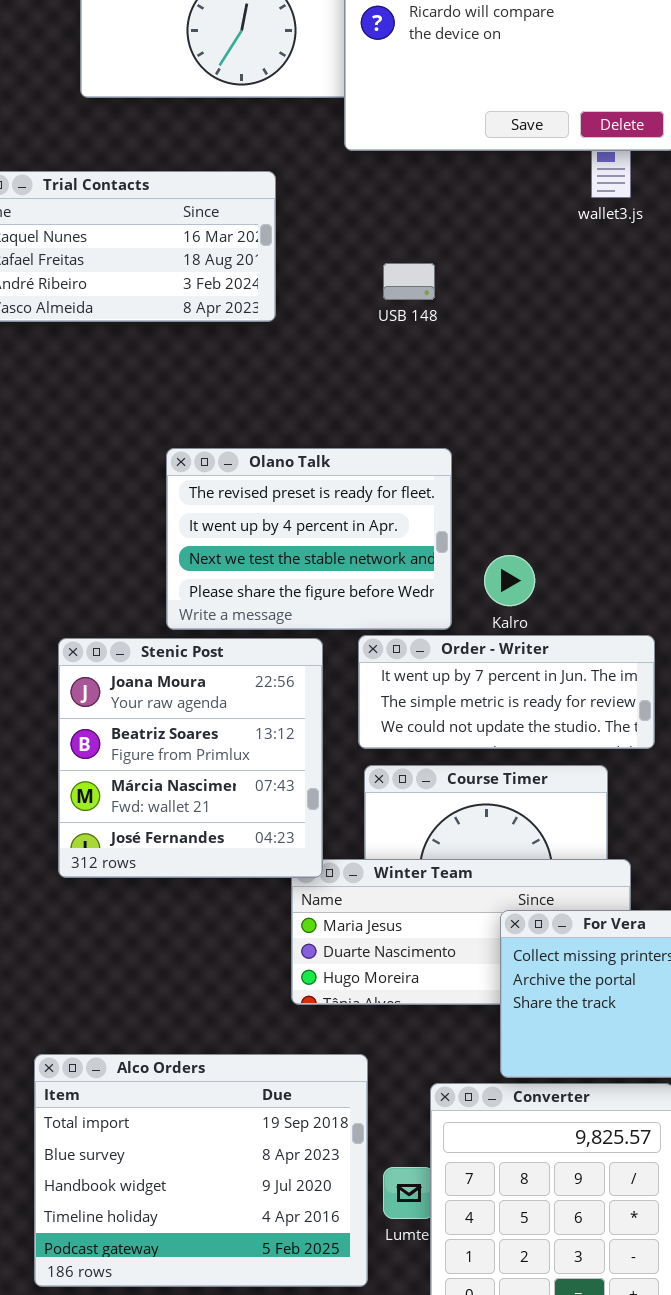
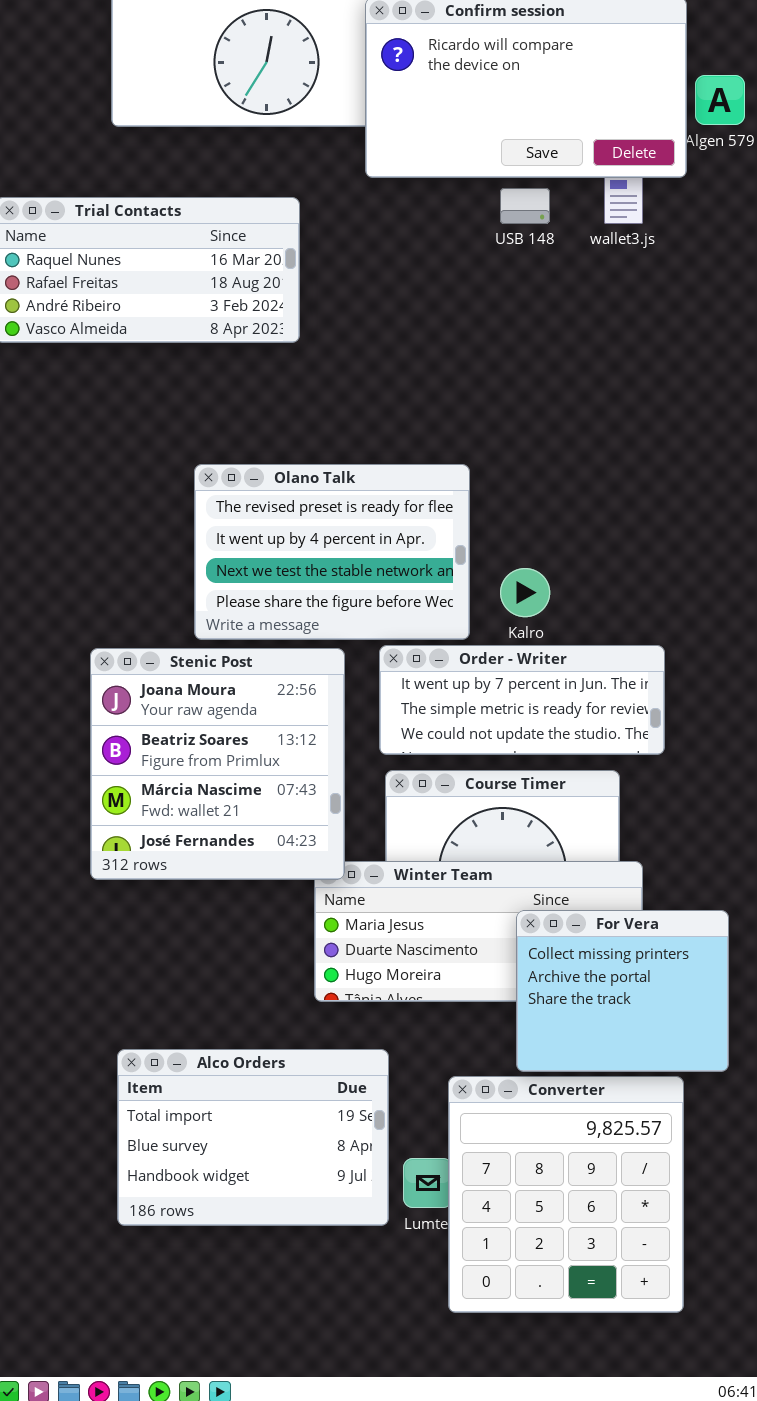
USB 148: [383,263,435,300] -> [500,188,550,224], moved
Alco Orders: [34,1054,368,1287] -> [117,1049,389,1226], resized

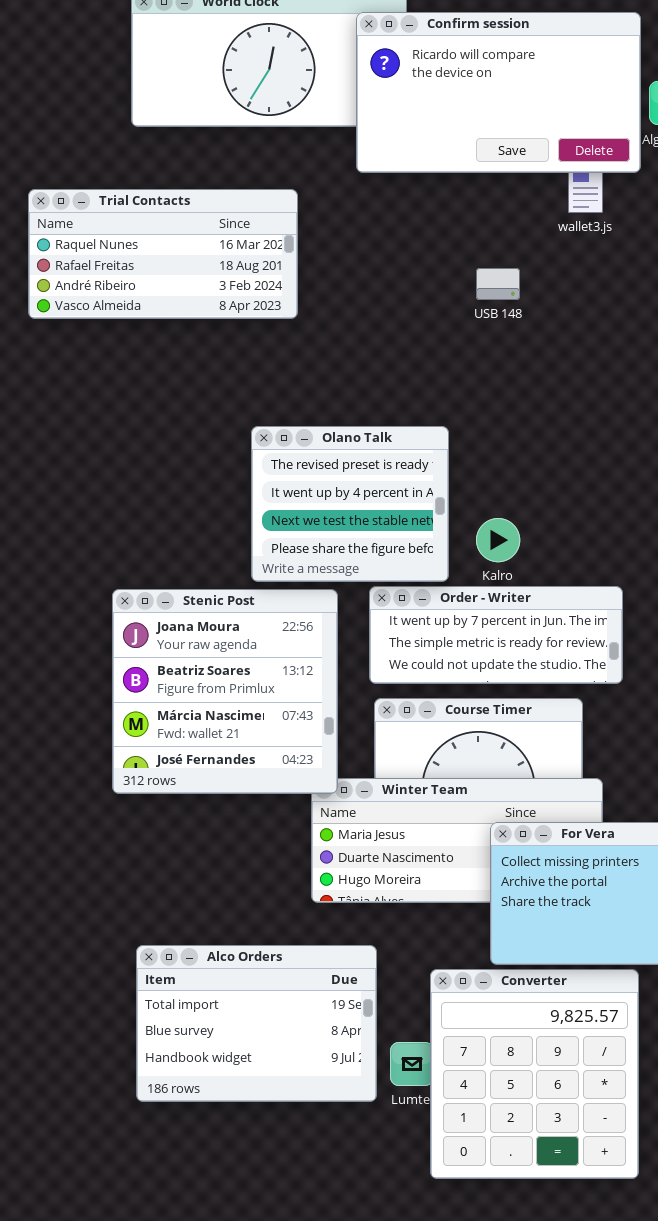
USB 148: [500,188,550,224] -> [476,268,520,300], moved
Olano Talk: [194,464,470,640] -> [251,426,449,582], resized

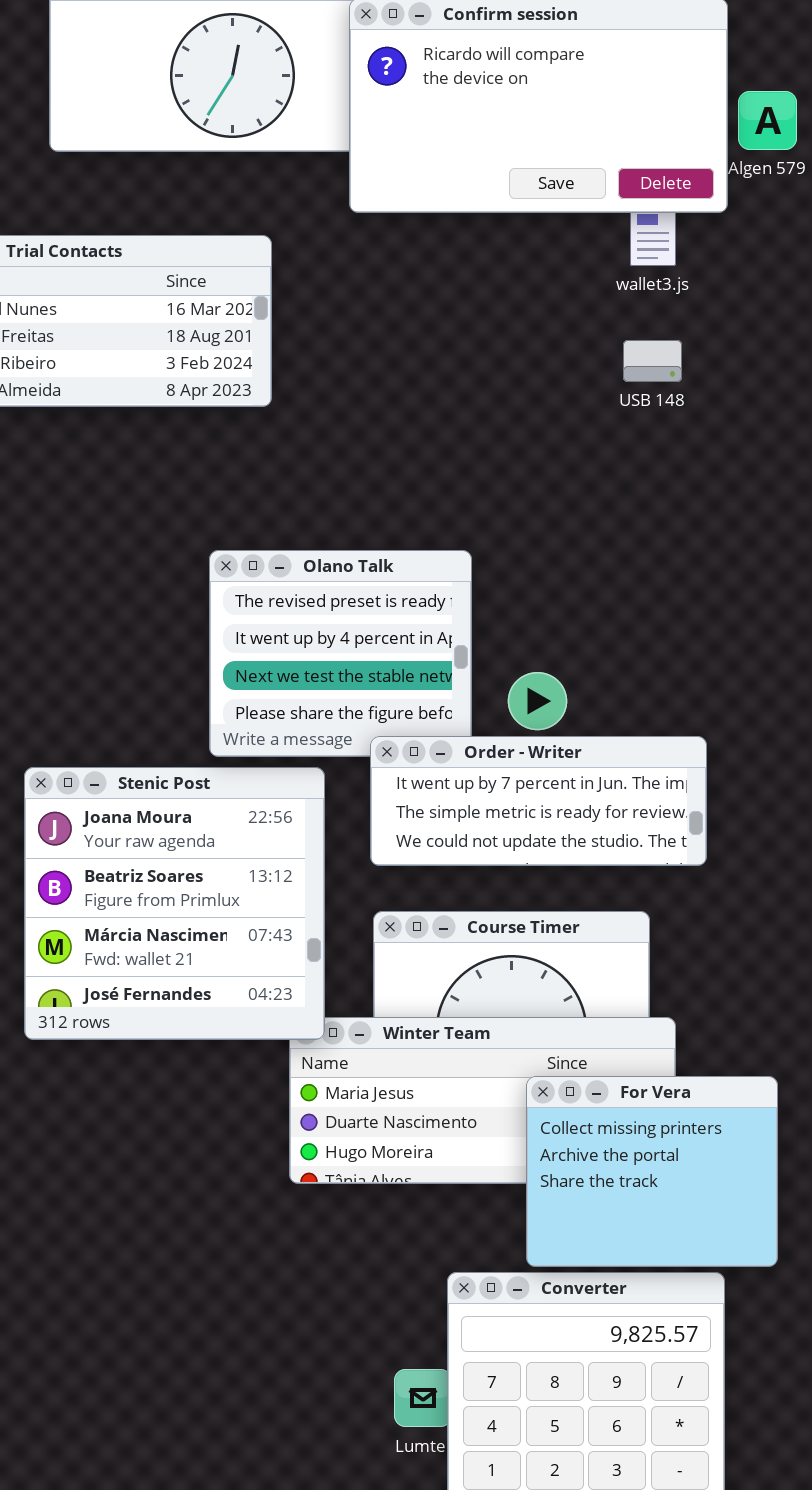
USB 148: [476,268,520,300] -> [623,340,682,382], moved
Order - Writer: [369,586,623,684] -> [370,736,707,866], moved
Alco Orders: [136,945,377,1102] -> none, closed

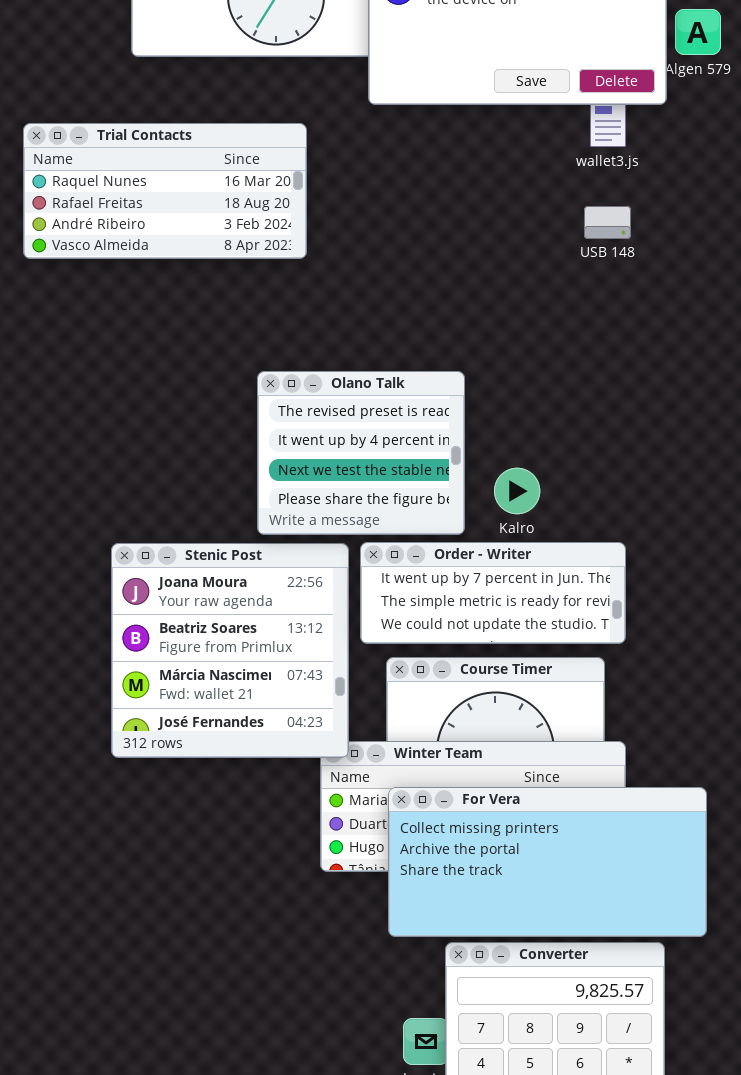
Order - Writer: [370,736,707,866] -> [360,542,626,644], moved
For Vera: [526,1076,778,1267] -> [388,787,707,937], resized

